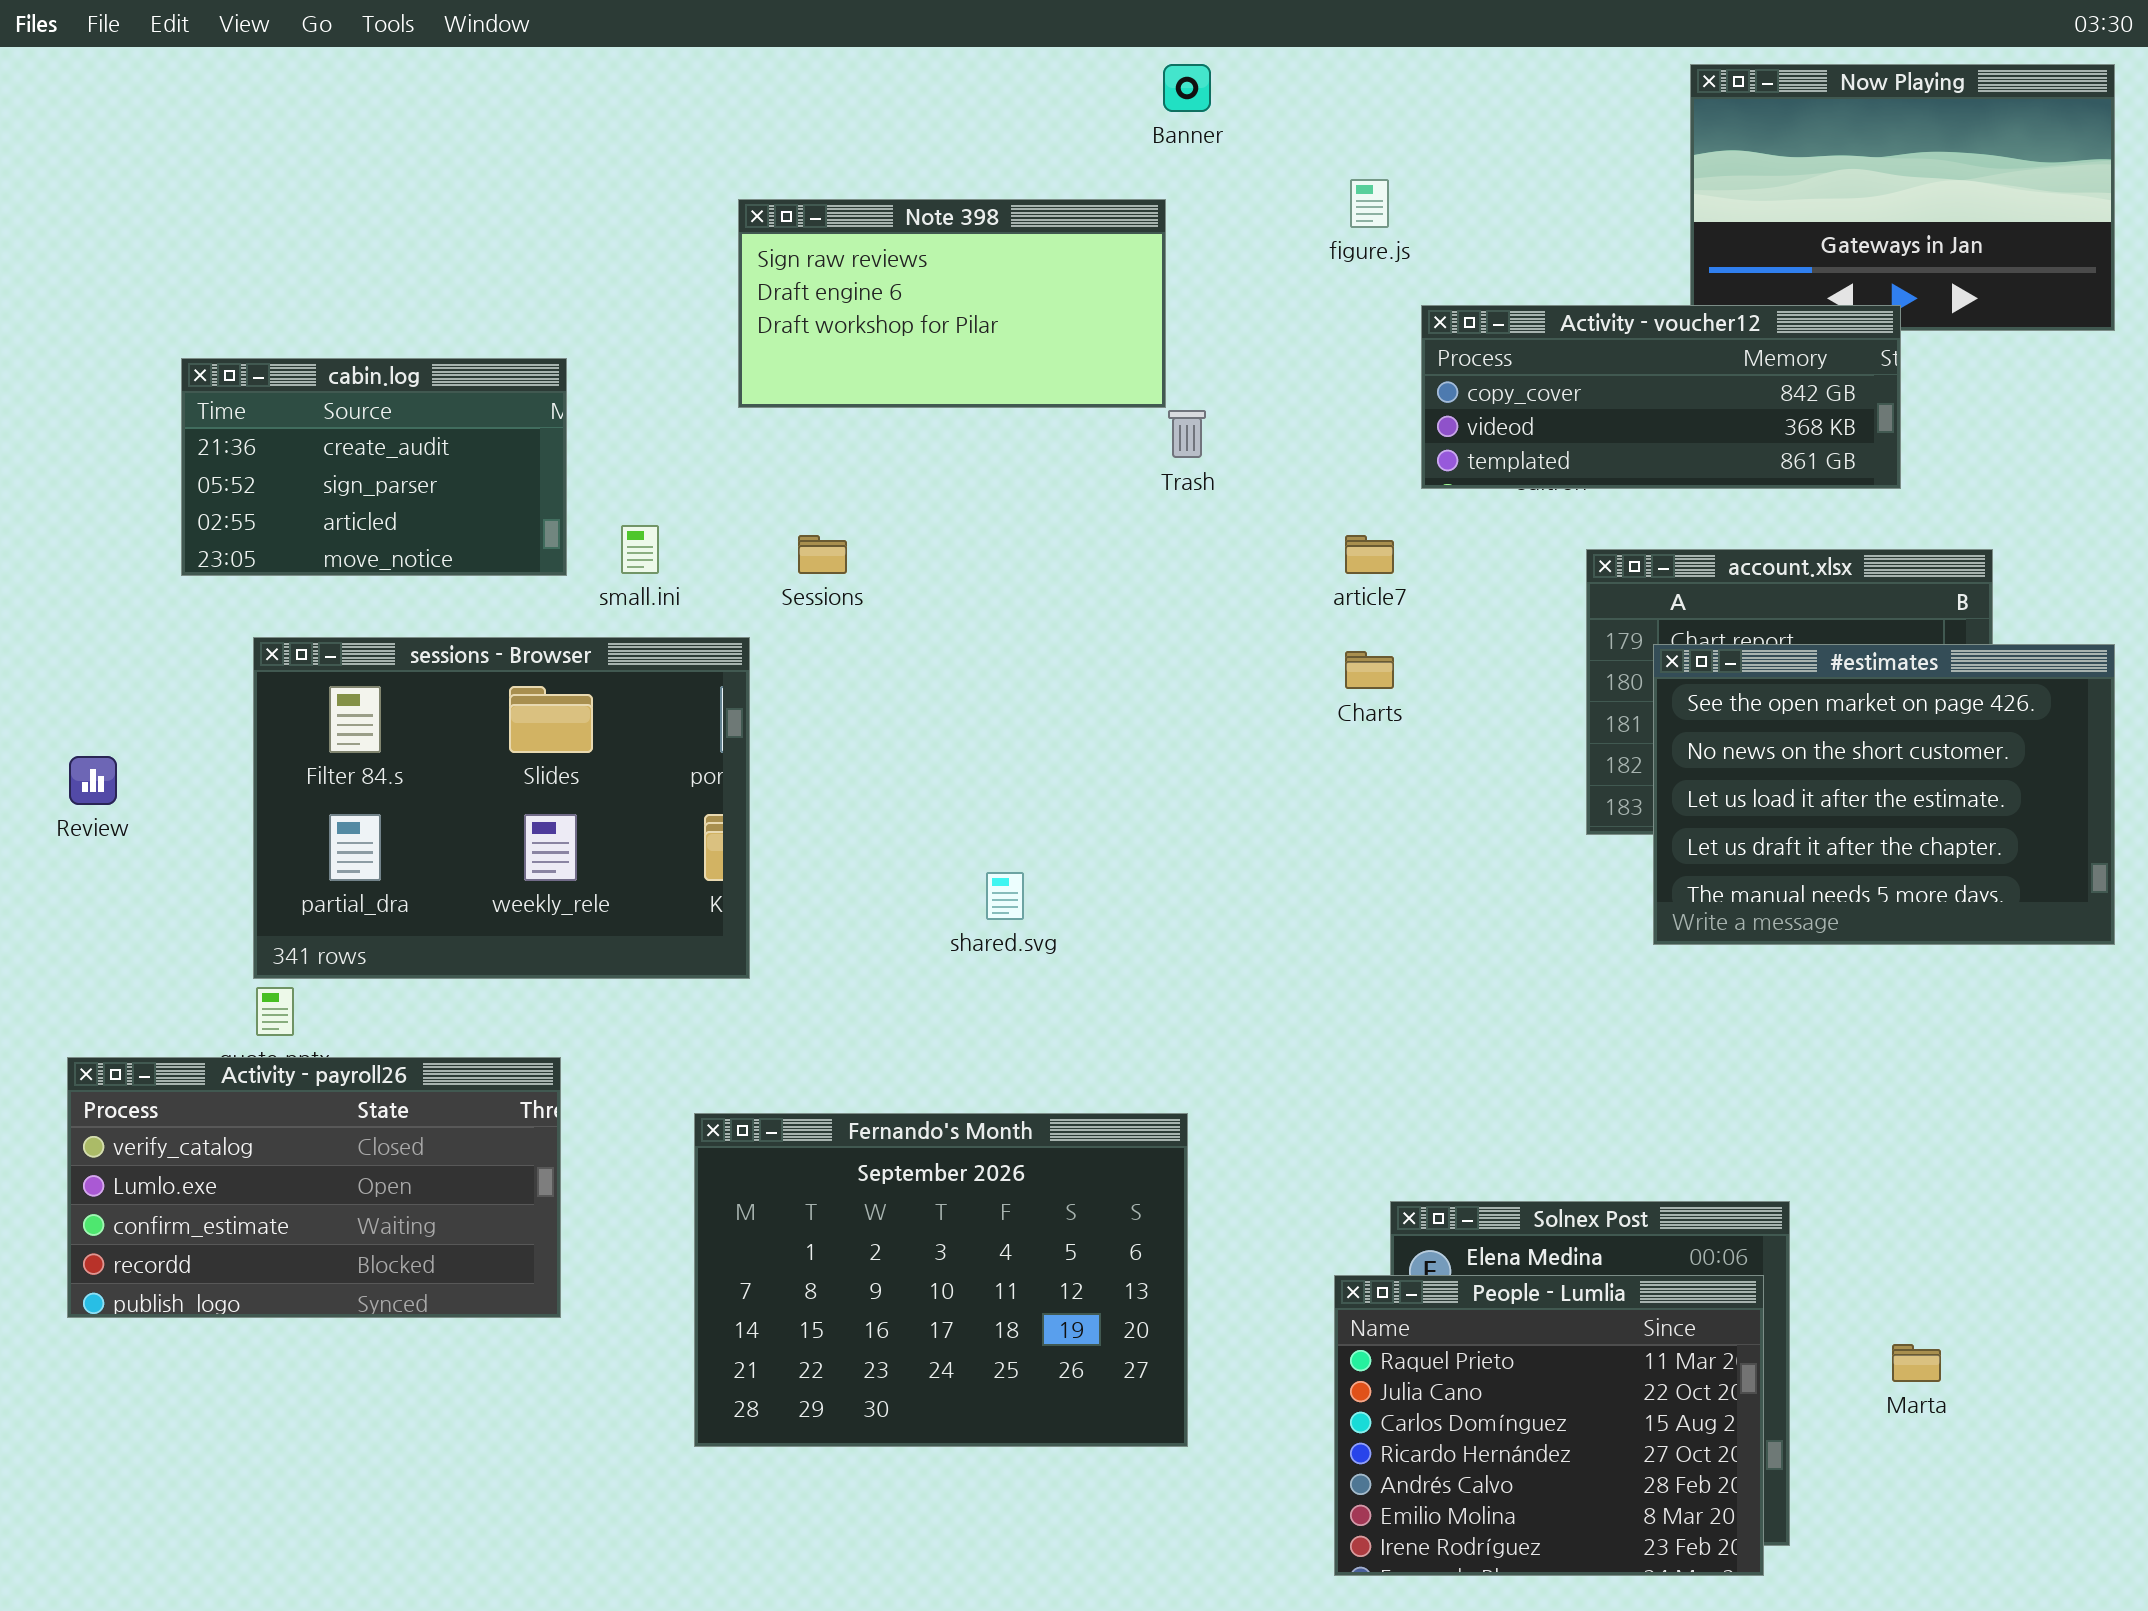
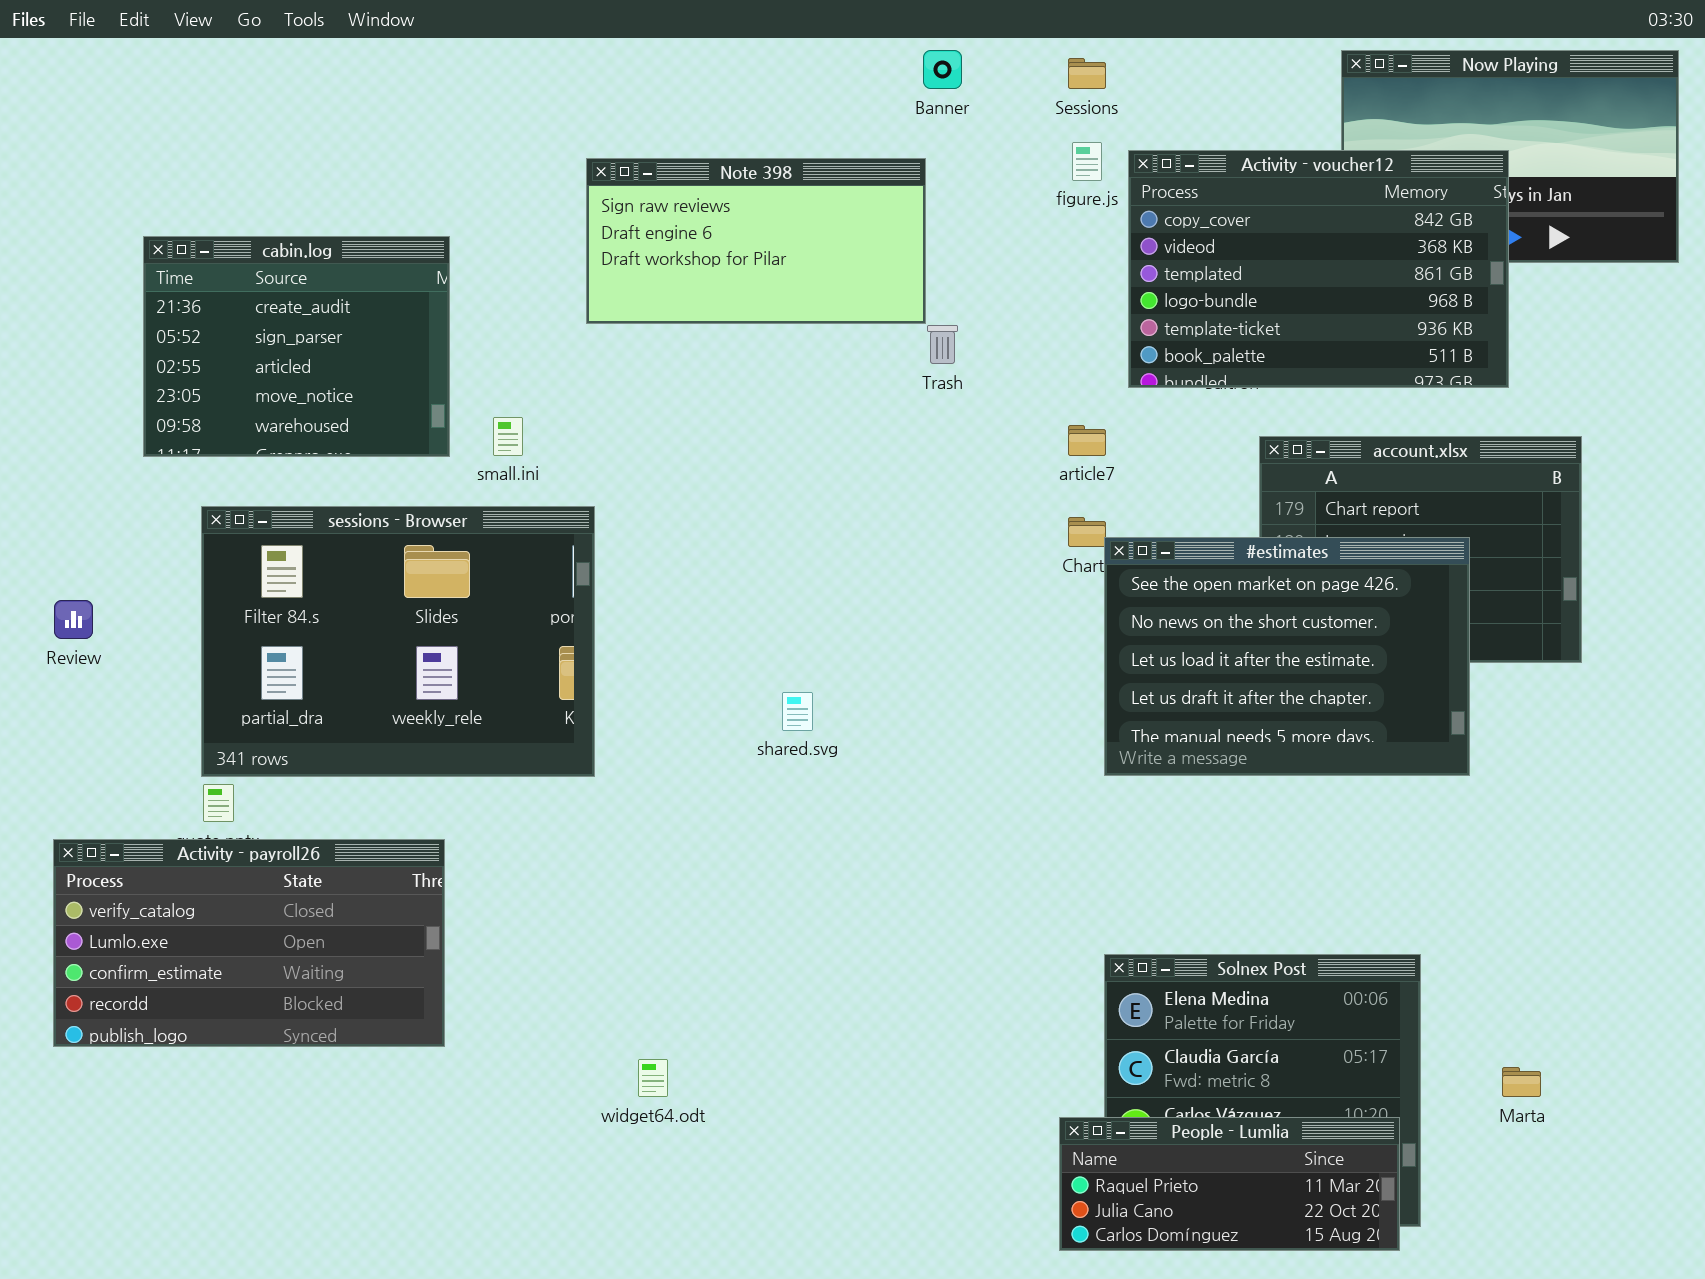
Activity - voucher12: [1421,305,1901,489] -> [1128,150,1509,388], resized
cabin.log: [181,358,567,576] -> [143,236,450,457], resized
Sessions: [798,535,847,574] -> [1068,58,1106,89], moved
#estimates: [1653,644,2115,945] -> [1104,537,1470,776], moved
Fernando's Month: [694,1113,1188,1447] -> none, closed
People - Lumlia: [1334,1275,1764,1576] -> [1059,1117,1400,1251], resized

